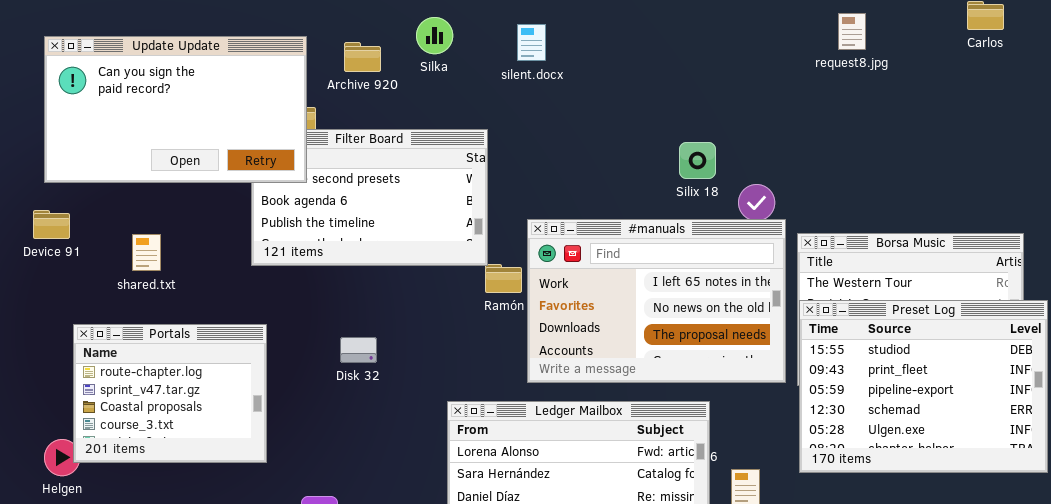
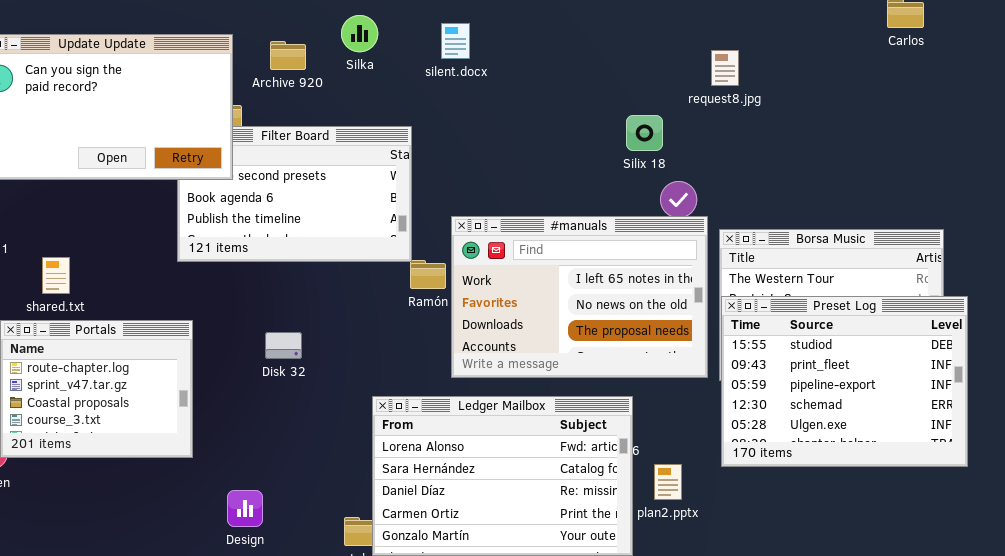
request8.jpg: [838,13,866,50] -> [711,50,739,86], moved
Silix 18: [679,142,716,179] -> [626,115,663,151], moved
shared.txt: [132,234,161,271] -> [42,257,70,294], moved

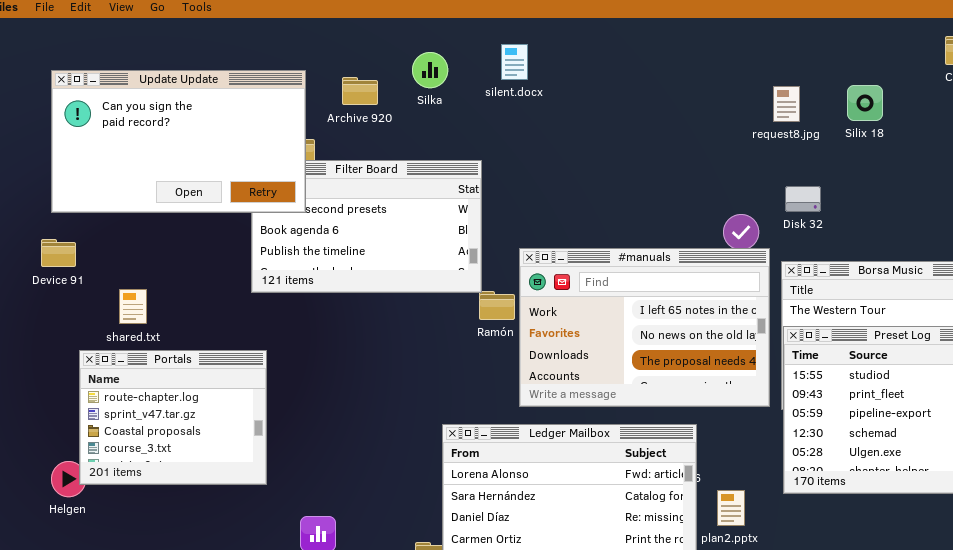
silent.docx: [441,23,470,59] -> [501,44,528,80], moved
Silix 18: [626,115,663,151] -> [847,85,883,121], moved
Disk 32: [265,332,302,359] -> [785,186,821,212], moved

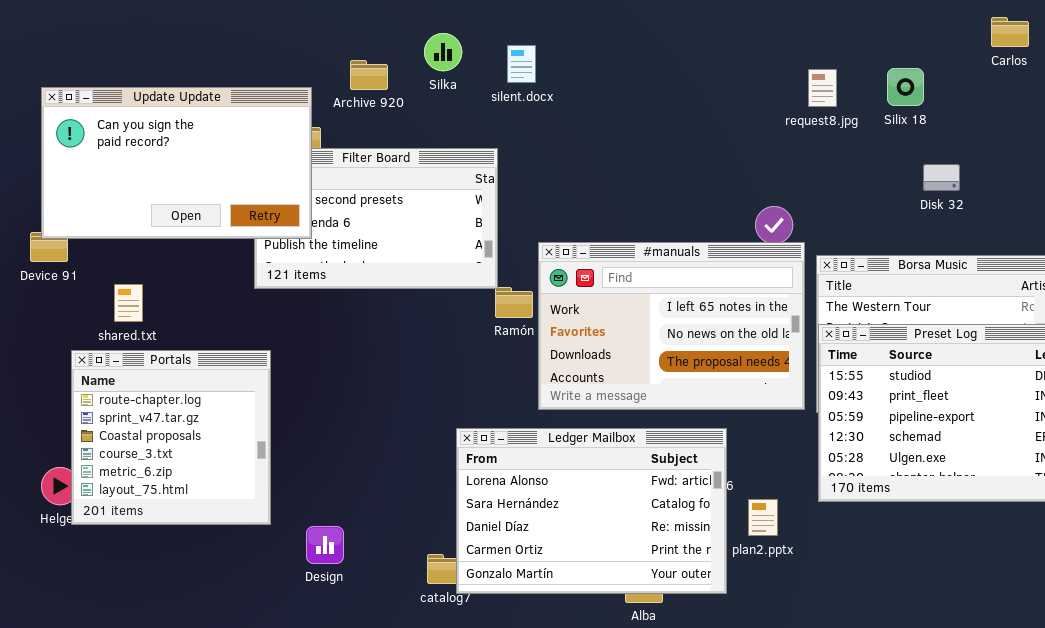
silent.docx: [501,44,528,80] -> [507,45,536,83], moved
Update Update: [51,70,306,213] -> [41,87,312,239], moved
Disk 32: [785,186,821,212] -> [923,164,960,191], moved
Portals: [79,350,267,485] -> [71,350,271,525], resized

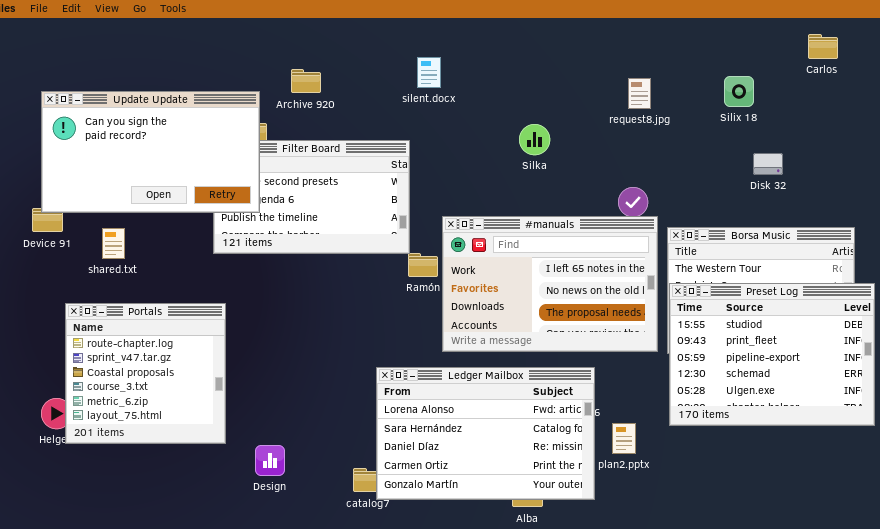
Silka: [424,33,462,71] -> [519,124,550,155], moved
request8.jpg: [808,69,837,107] -> [628,78,651,109], moved
shared.txt: [114,284,143,322] -> [102,228,125,259], moved

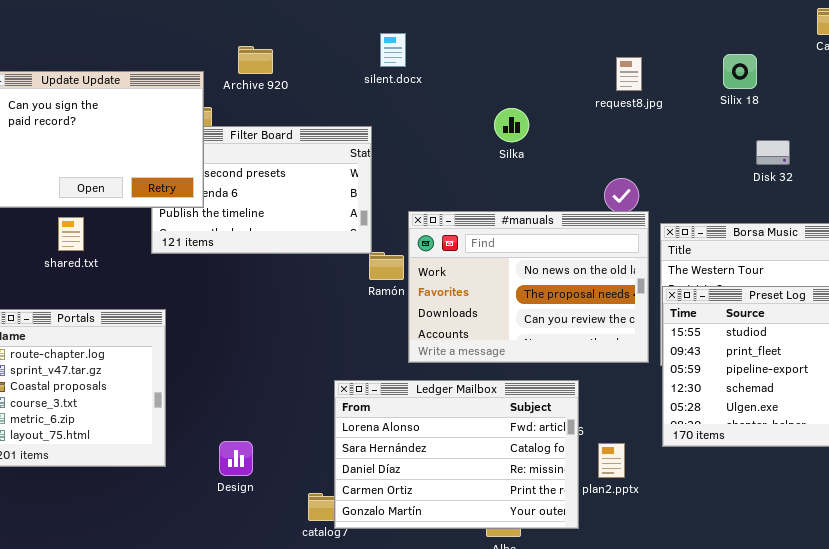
#manuals: [442,216,658,352] -> [408,211,649,363], scrolled down 1 row
shared.txt: [102,228,125,259] -> [58,217,84,251], moved
Design: [255,445,285,476] -> [219,441,253,476], moved

